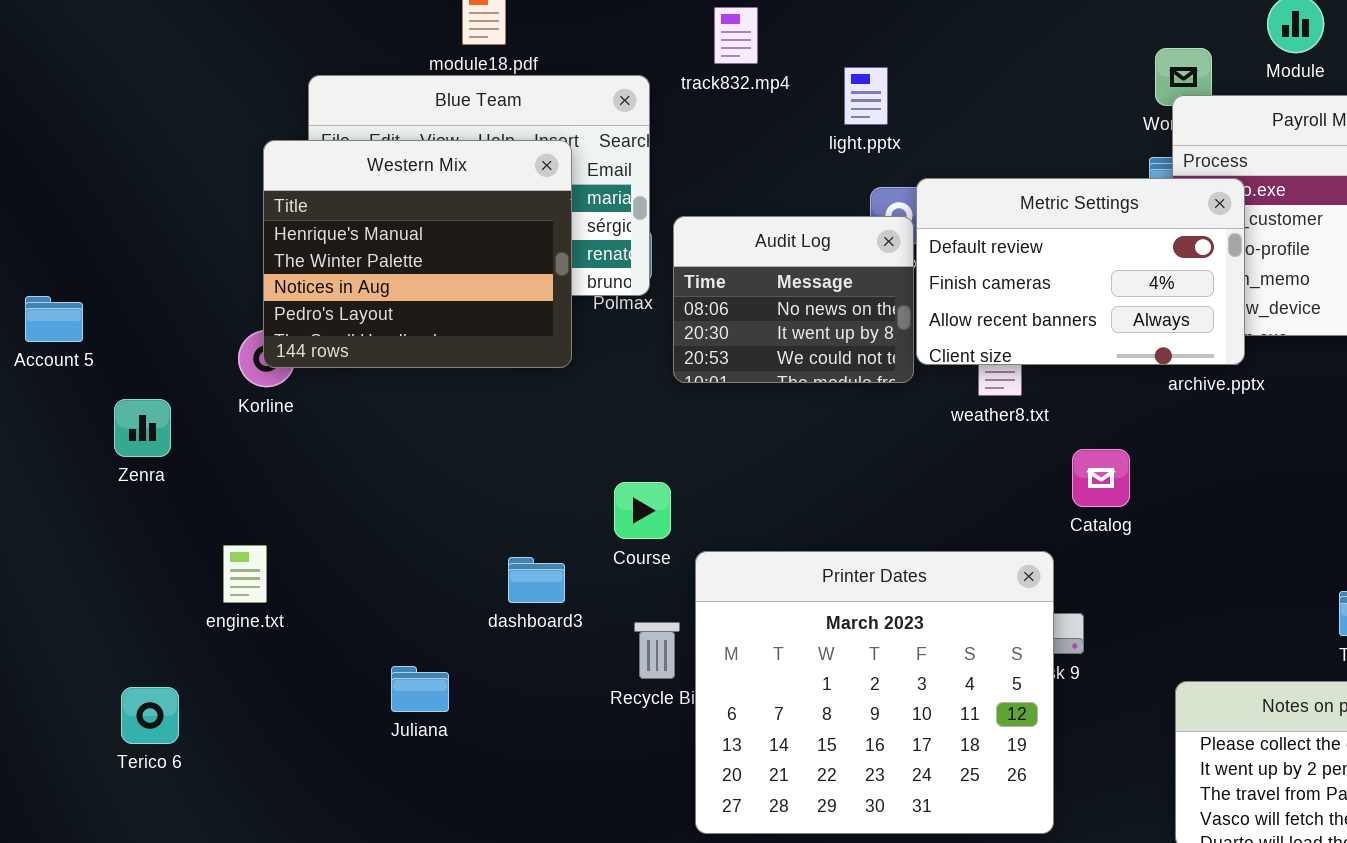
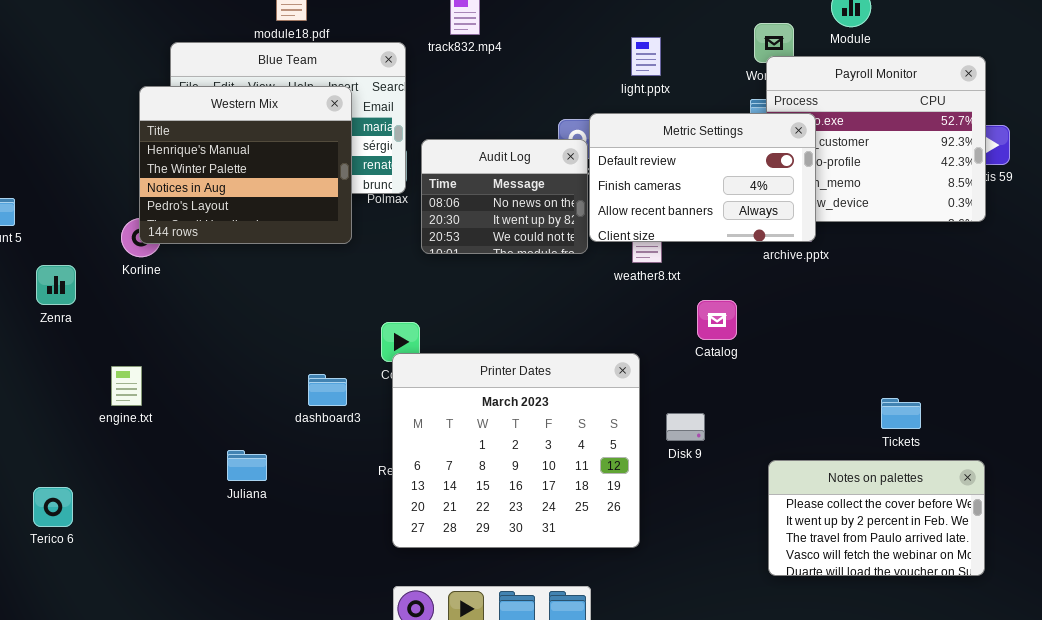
light.pptx: [844,67,888,125] -> [631,37,661,76], moved
Printer Dates: [695,551,1054,834] -> [392,353,640,548], moved
Terico 6: [121,687,179,744] -> [33,487,73,527], moved

